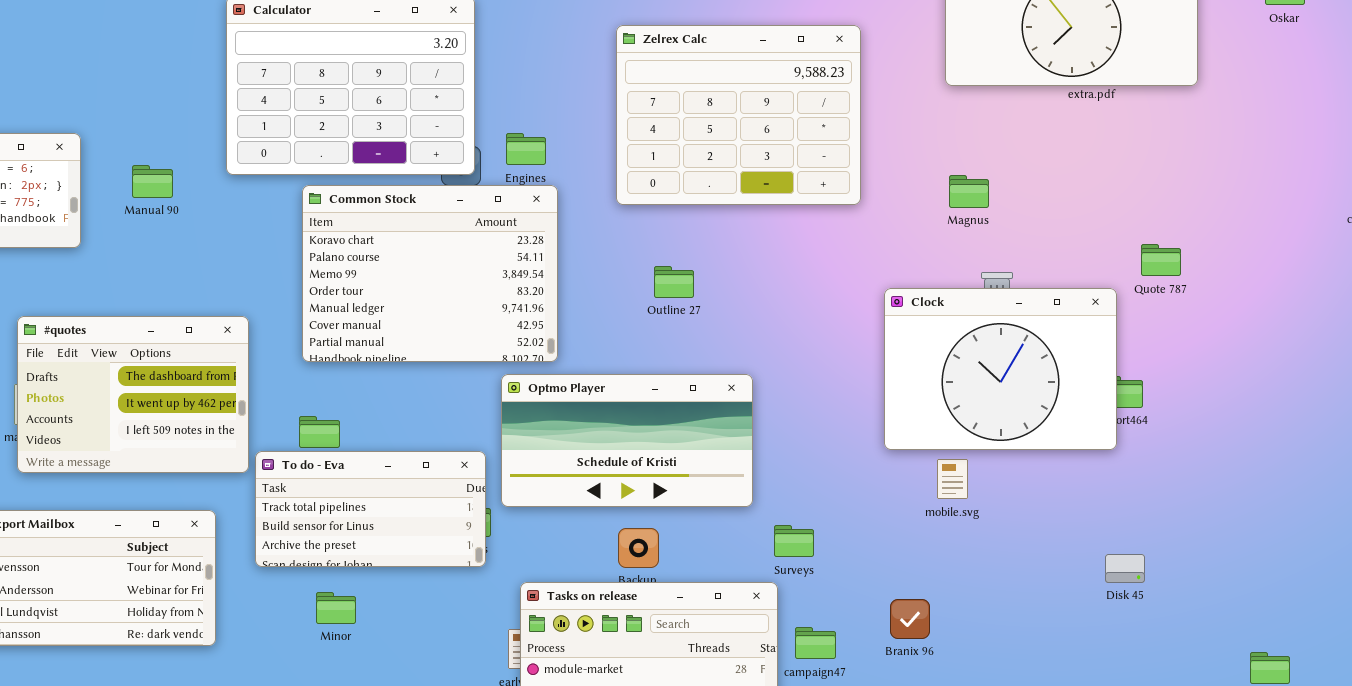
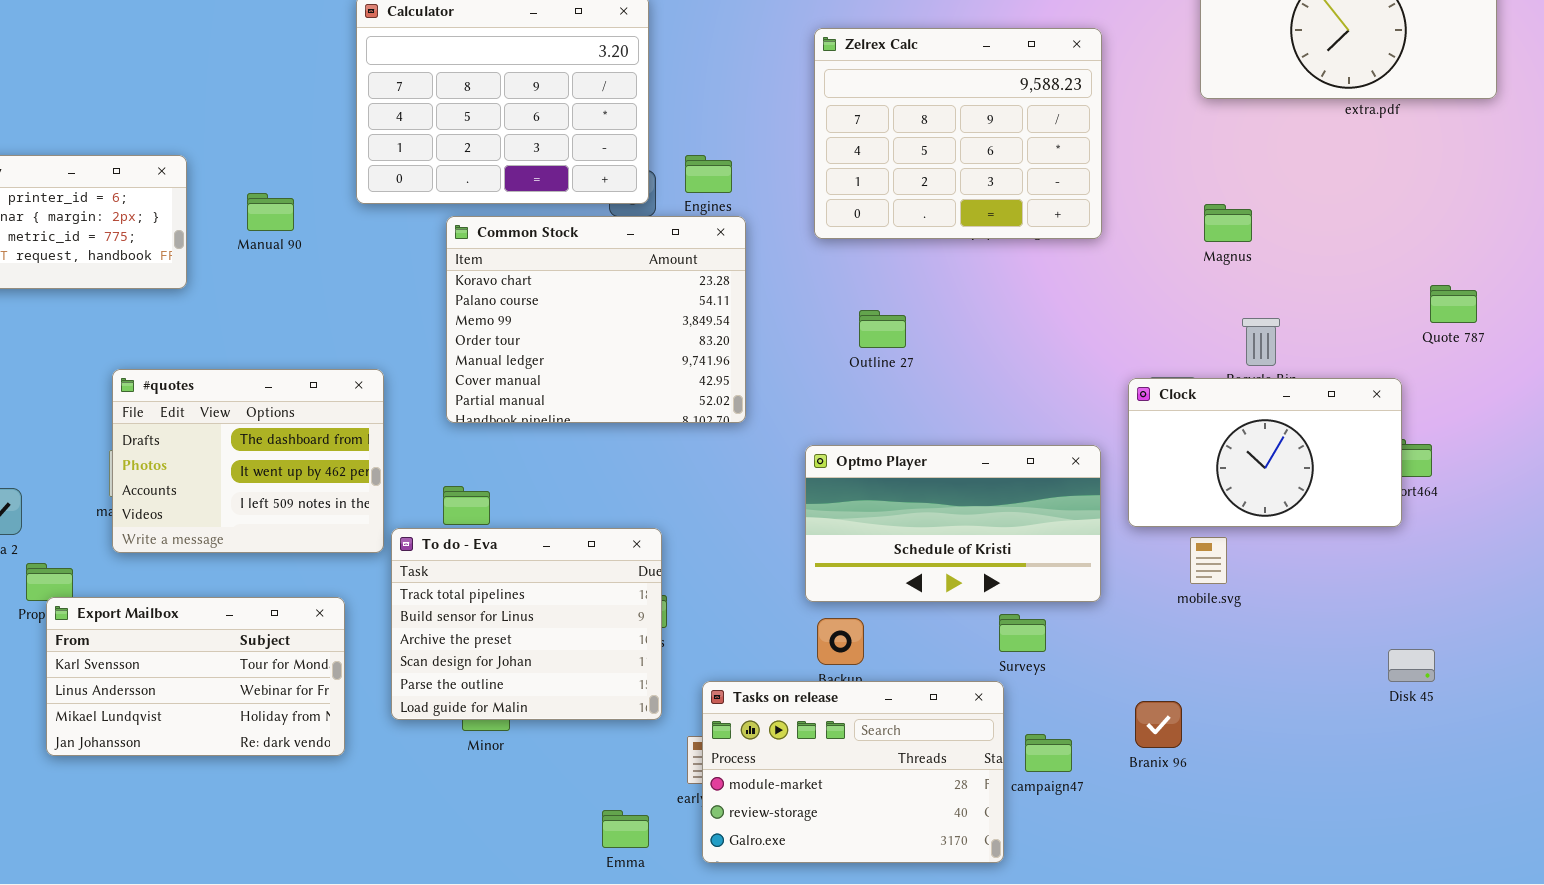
Clock: [884,288,1117,450] -> [1128,378,1402,527], resized
Optmo Player: [501,374,753,507] -> [805,445,1101,602], moved
To do - Eva: [255,451,486,567] -> [391,528,662,720], resized

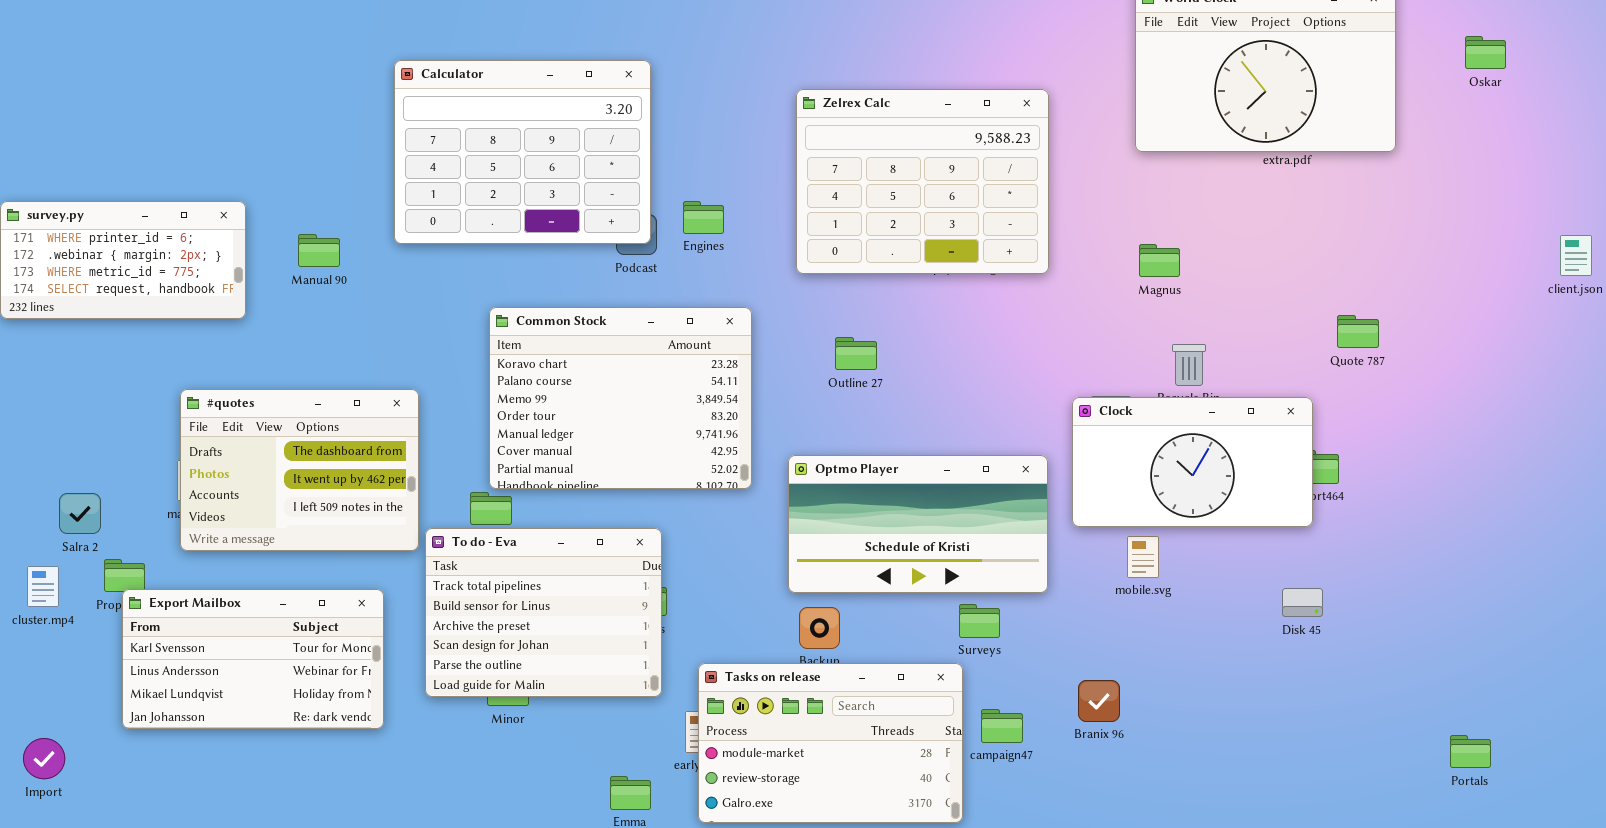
Common Stock: [446,216,746,423] -> [489,307,752,489], moved
Disk 45: [1388,649,1435,682] -> [1282,588,1323,617], moved

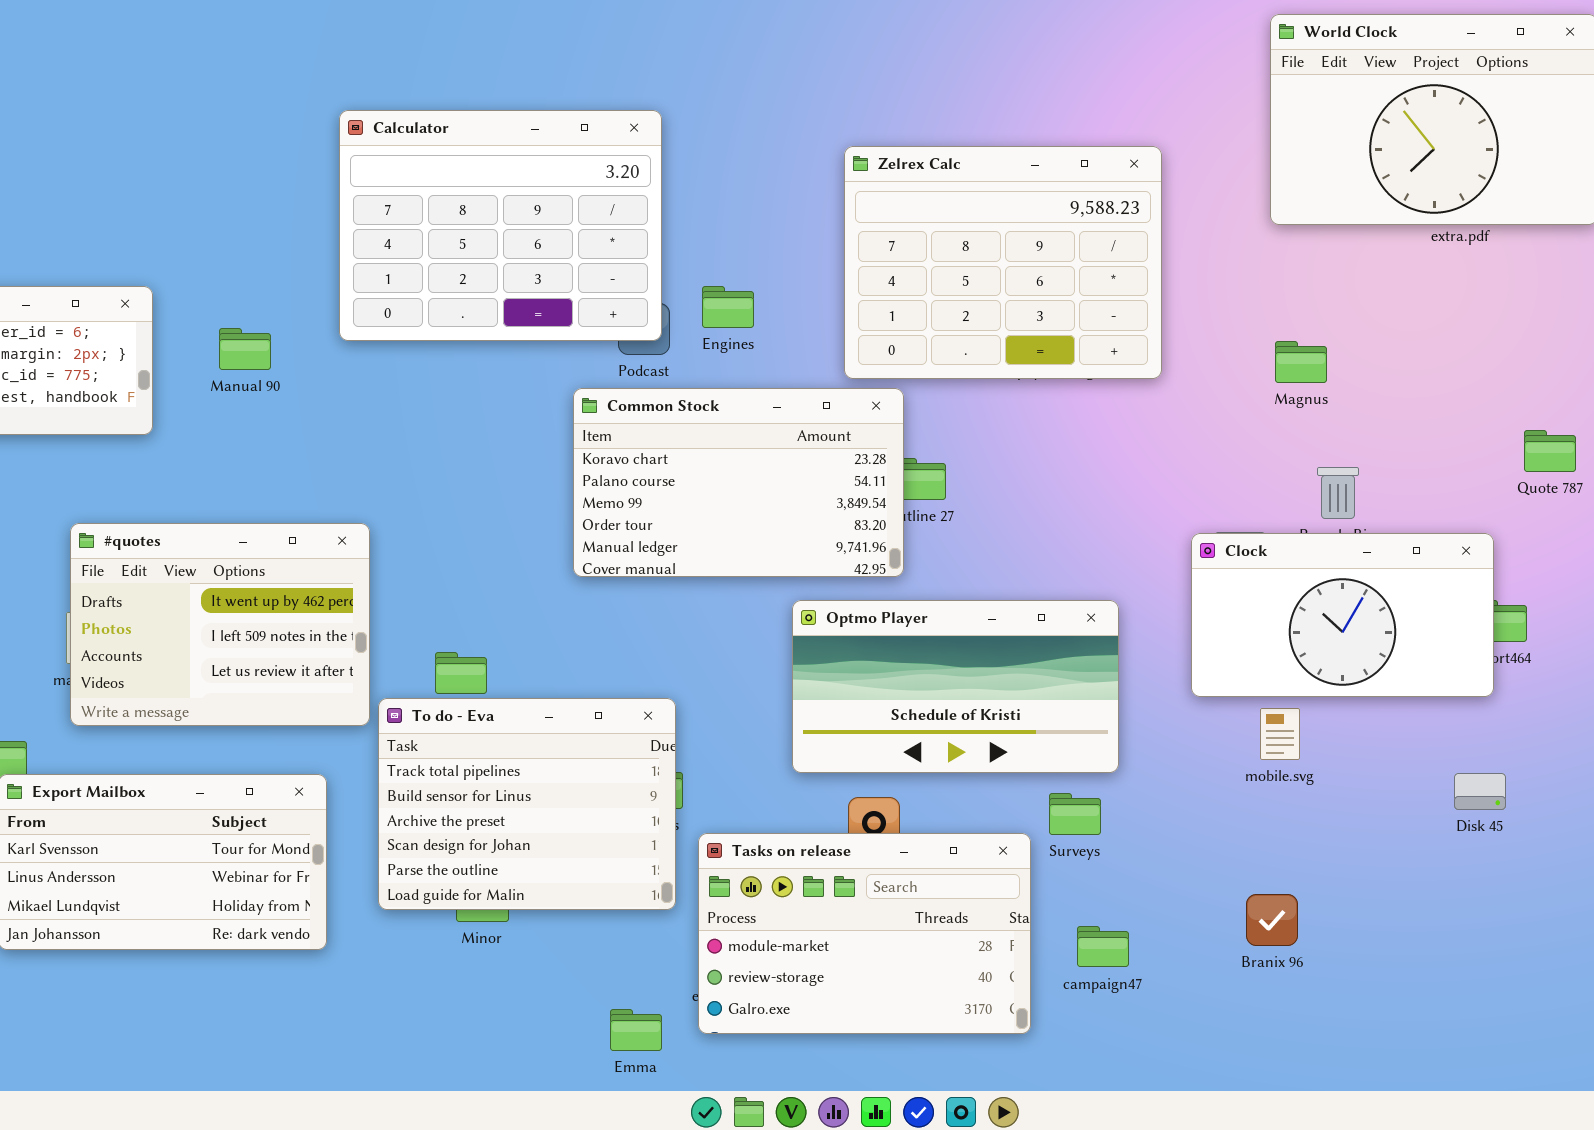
Common Stock: [489,307,752,489] -> [573,388,904,577], moved, resized
#quotes: [180,389,419,551] -> [70,523,370,726], scrolled down 1 row
Optmo Player: [788,455,1048,593] -> [792,600,1119,773], moved
Tasks on release: [698,663,963,823] -> [698,833,1031,1034], moved
Branix 96: [1078,680,1120,722] -> [1246,894,1298,946], moved

